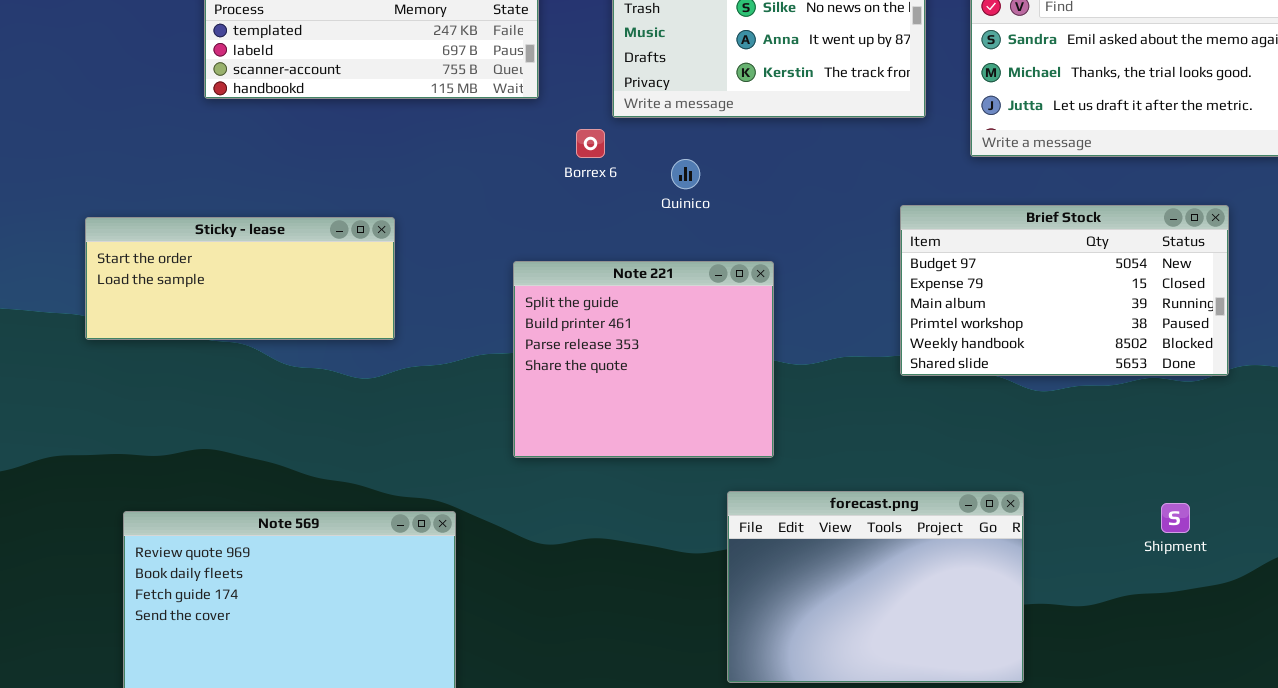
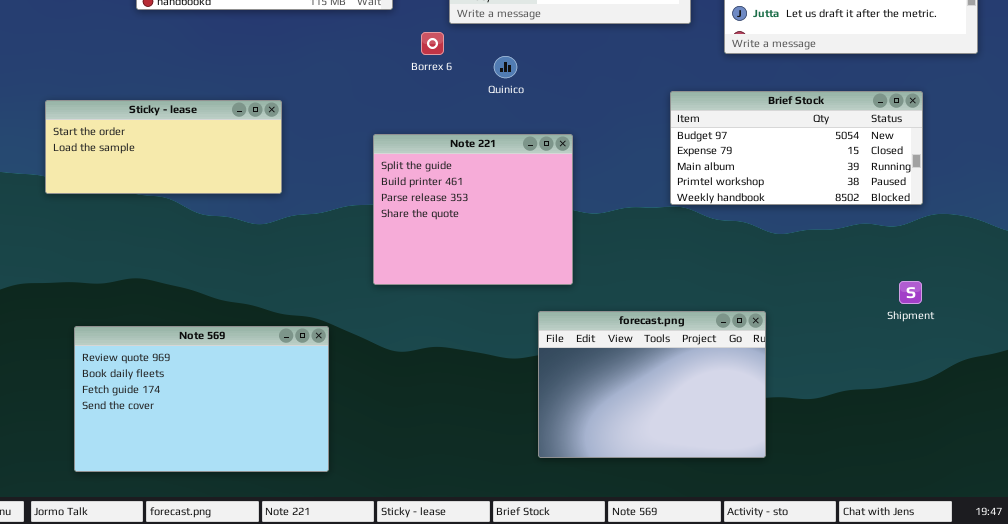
Brief Stock: [900,205,1229,376] -> [670,91,923,205], resized
Shipment: [1161,503,1190,533] -> [899,281,922,304], moved

